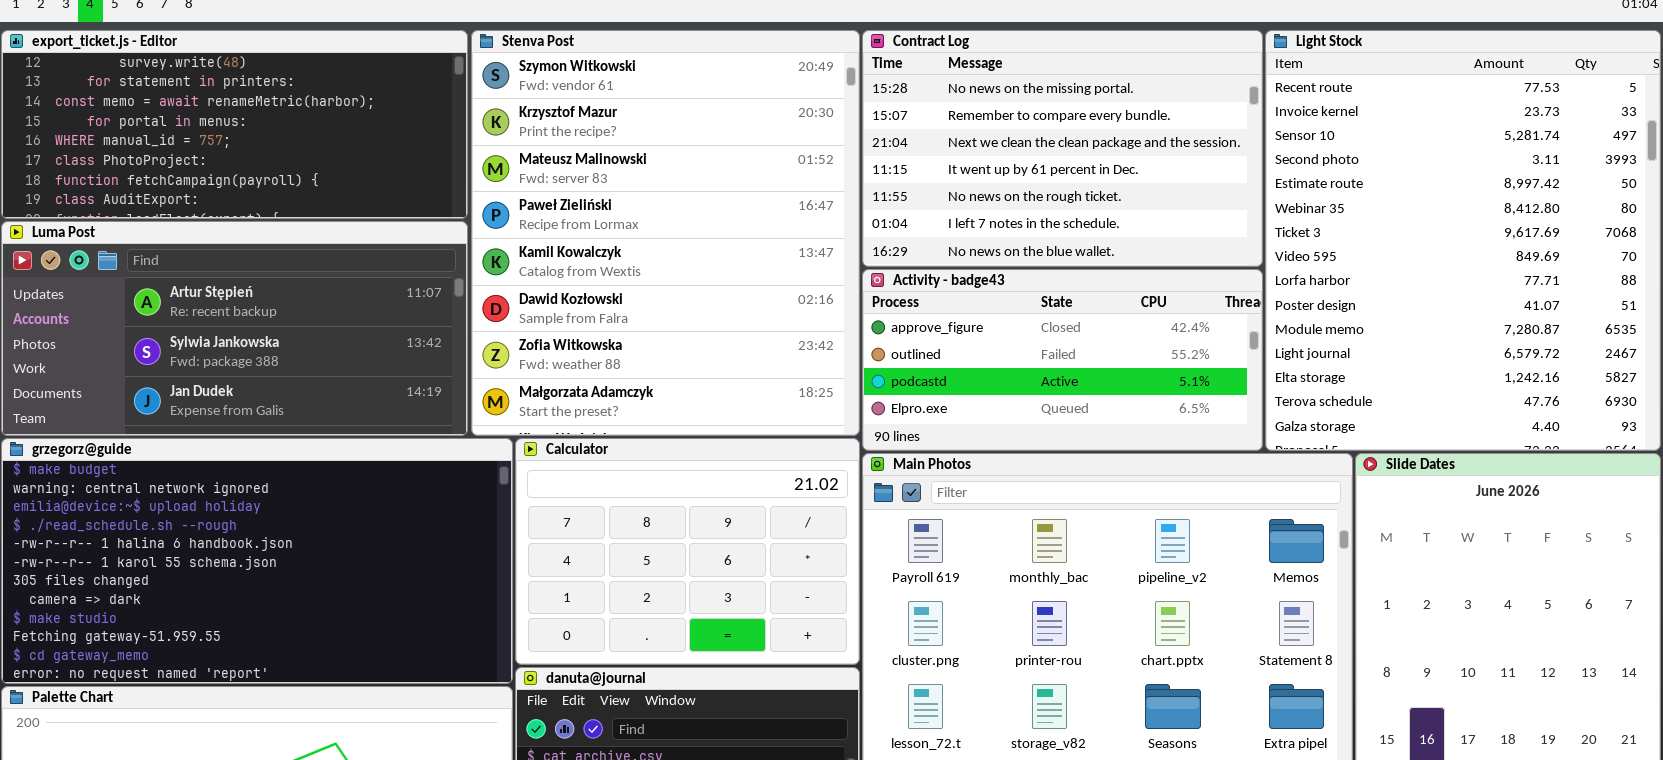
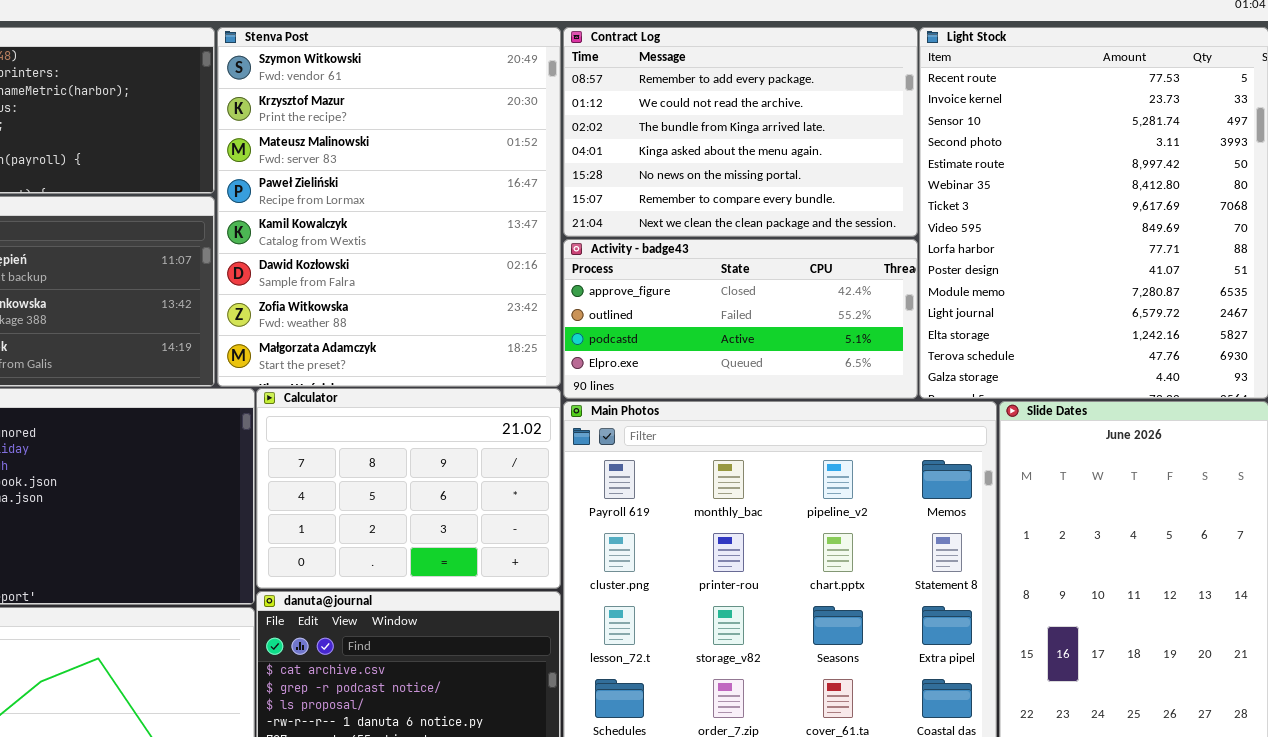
Contract Log: [862,30,1263,267] -> [563,27,918,237], scrolled up 4 rows

